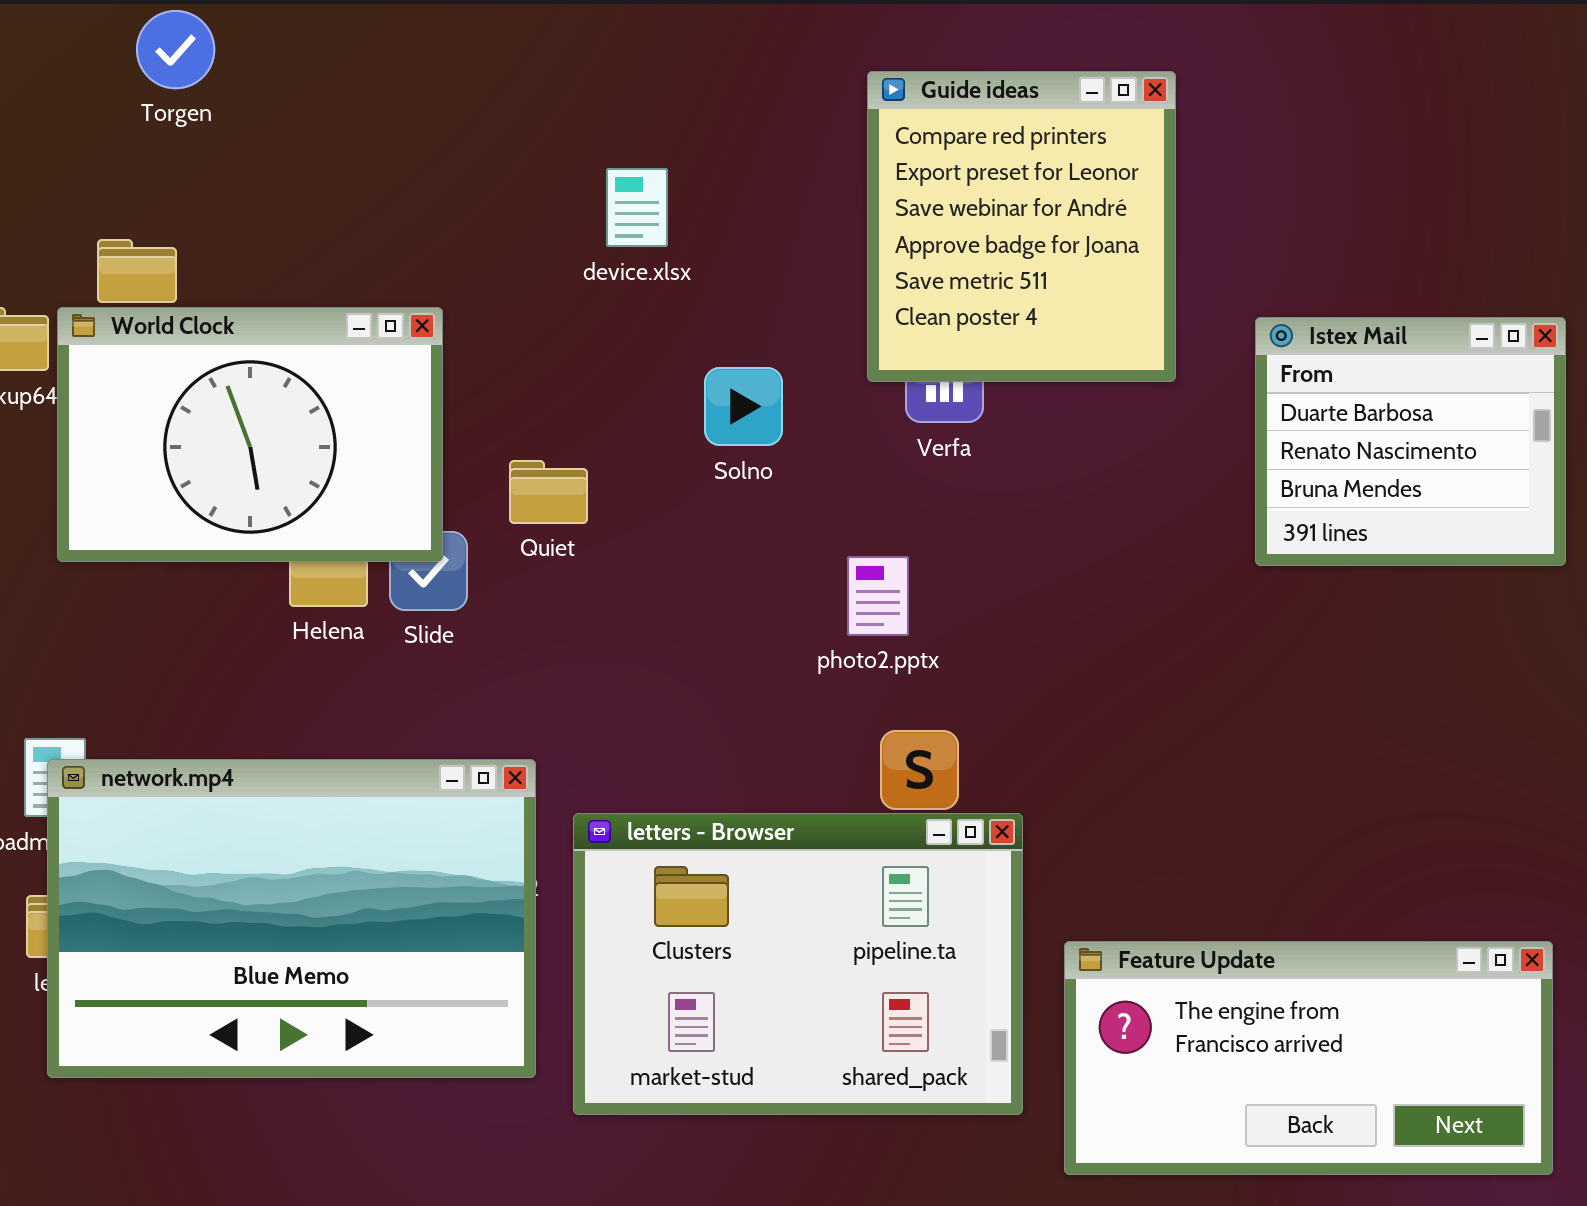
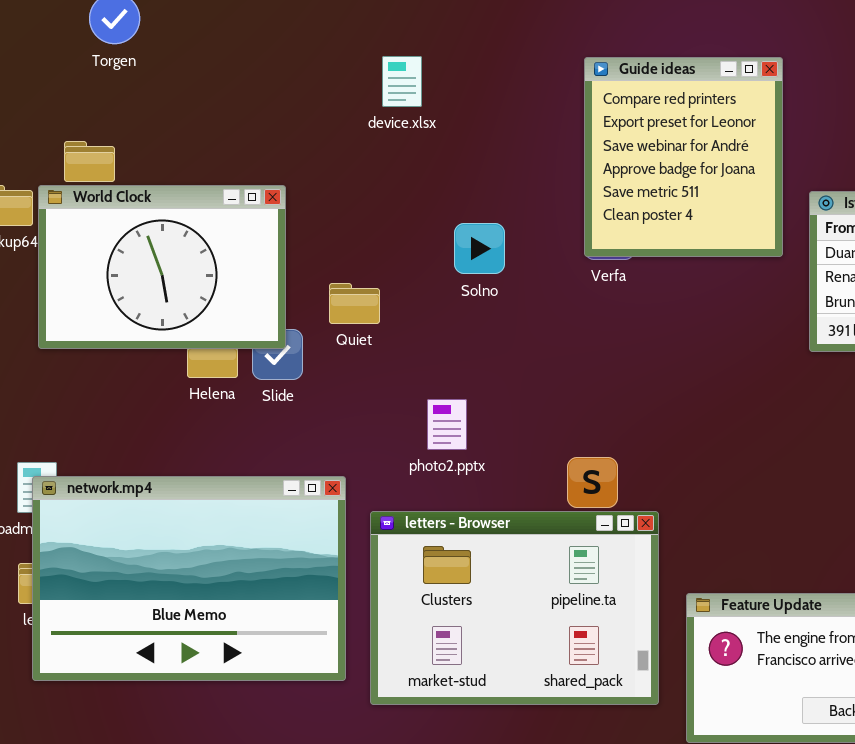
Guide ideas: [867,71,1176,382] -> [584,57,783,257], moved
device.xlsx: [606,168,668,247] -> [382,56,422,107], moved
photo2.pptx: [847,556,909,636] -> [427,399,467,450], moved

